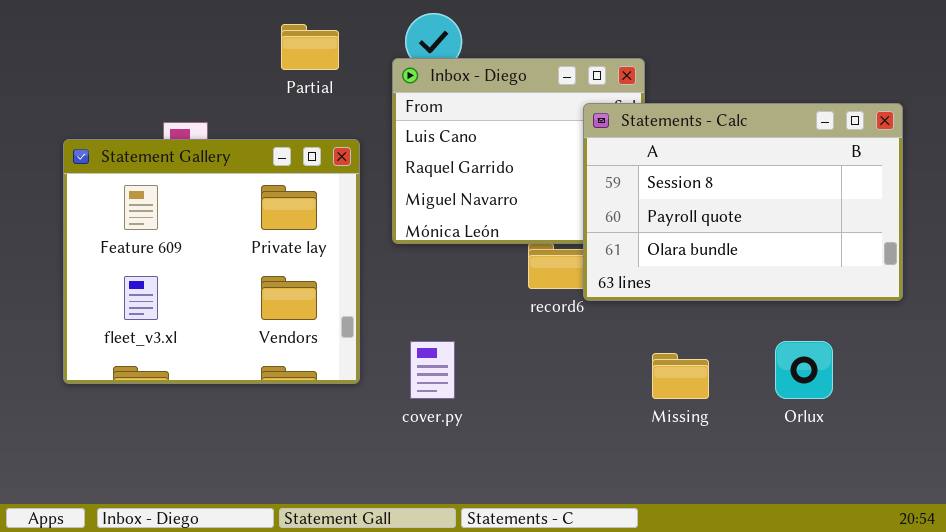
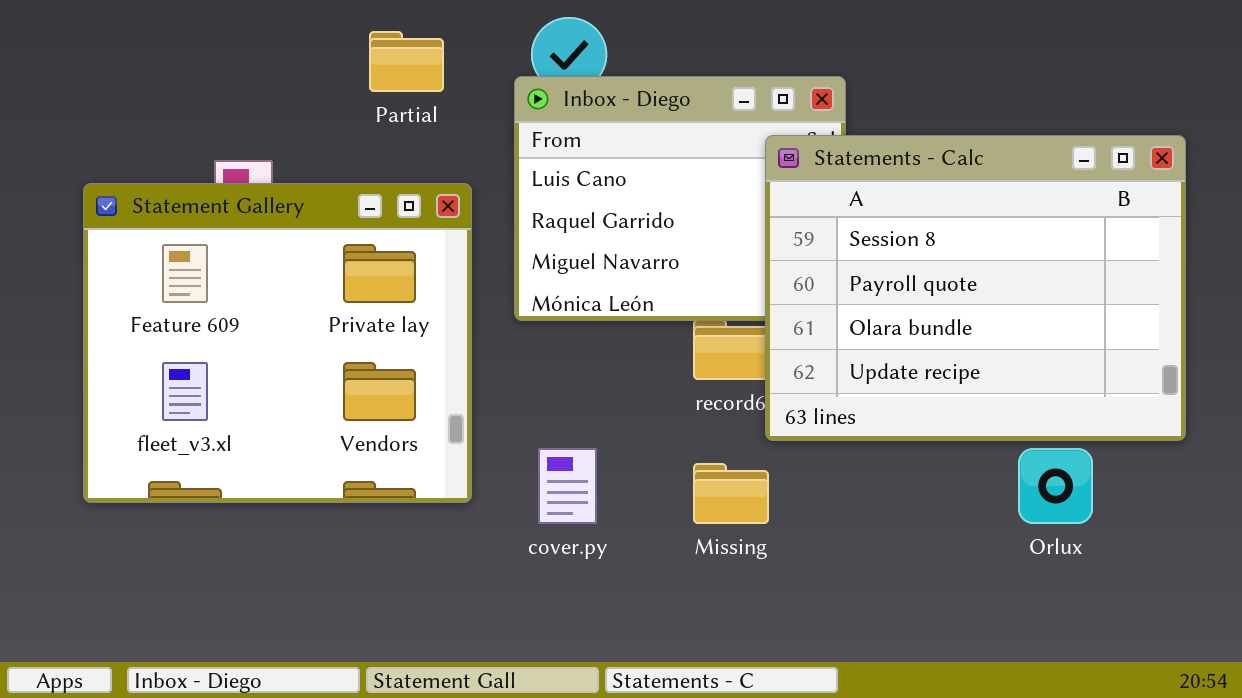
Statements - Calc: [583,103,903,301] -> [765,135,1186,441], resized
Missing: [652,353,709,399] -> [693,463,769,524], moved

